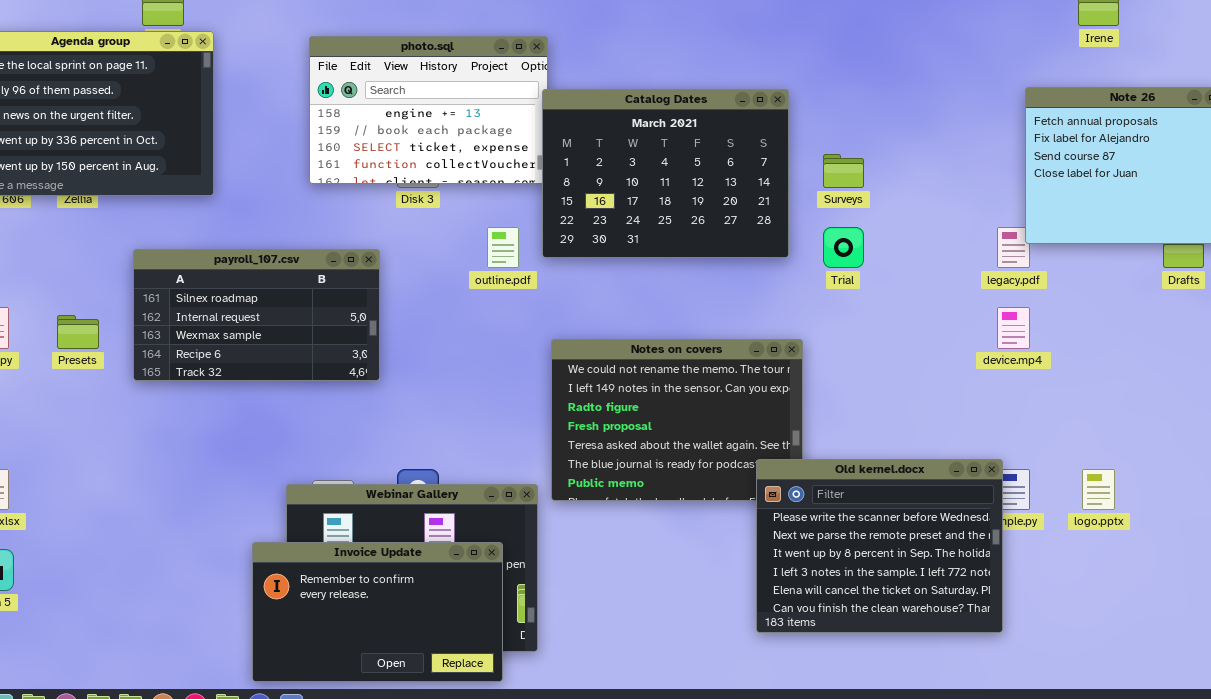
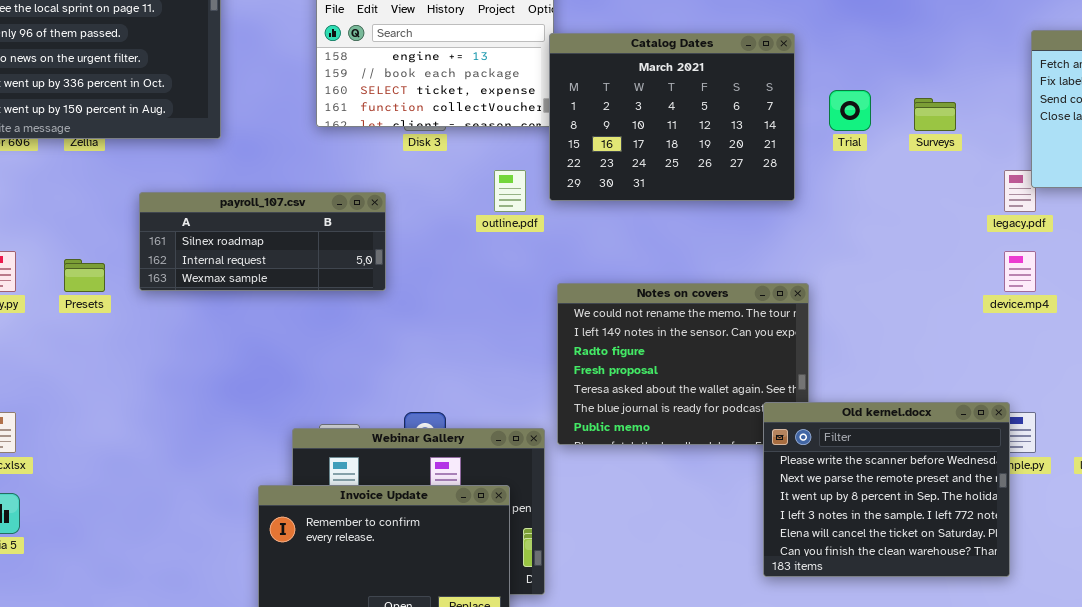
Surveys: [823,154,864,188] -> [914,98,956,131], moved
Trial: [823,227,864,268] -> [829,90,871,131], moved
payroll_107.csv: [133,249,380,381] -> [139,192,386,291], resized

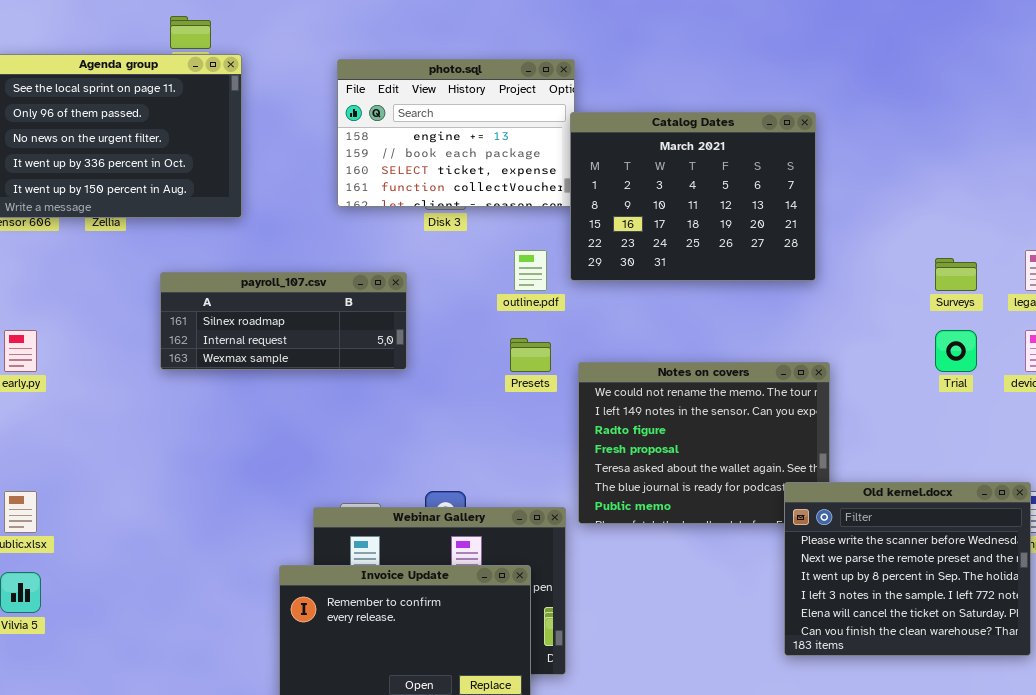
Trial: [829,90,871,131] -> [935,330,977,372], moved
Surveys: [914,98,956,131] -> [935,258,977,291], moved
Presets: [64,259,105,292] -> [510,338,551,372], moved

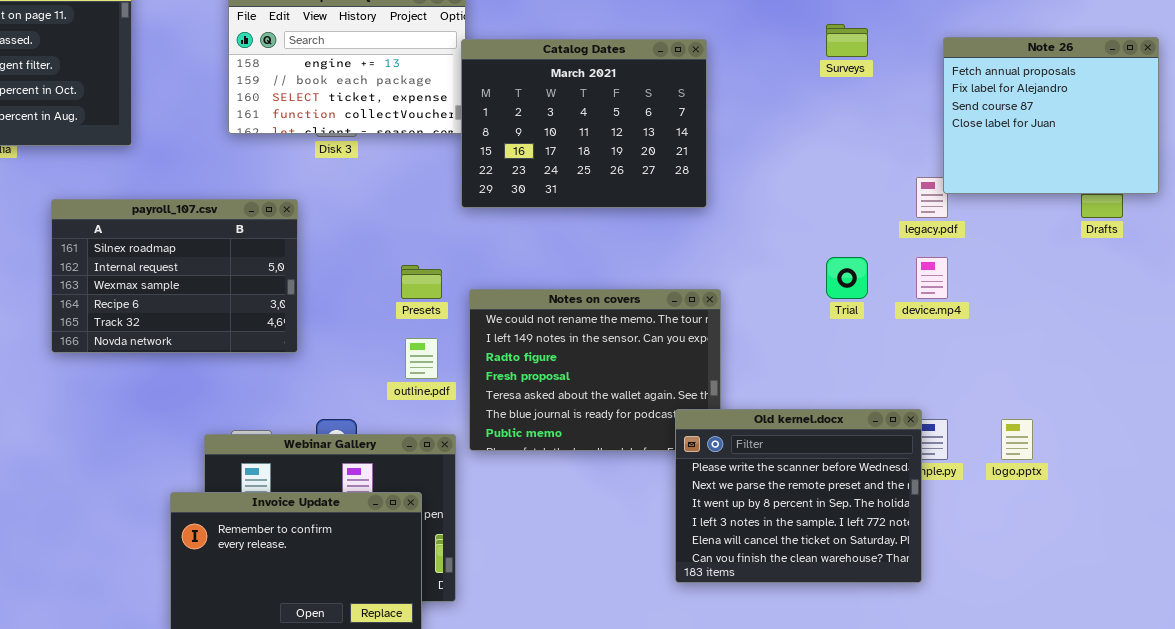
outline.pdf: [514,250,547,291] -> [405,338,438,379], moved
Surveys: [935,258,977,291] -> [826,24,868,57], moved
payroll_107.csv: [160,272,407,370] -> [51,199,298,353], resized

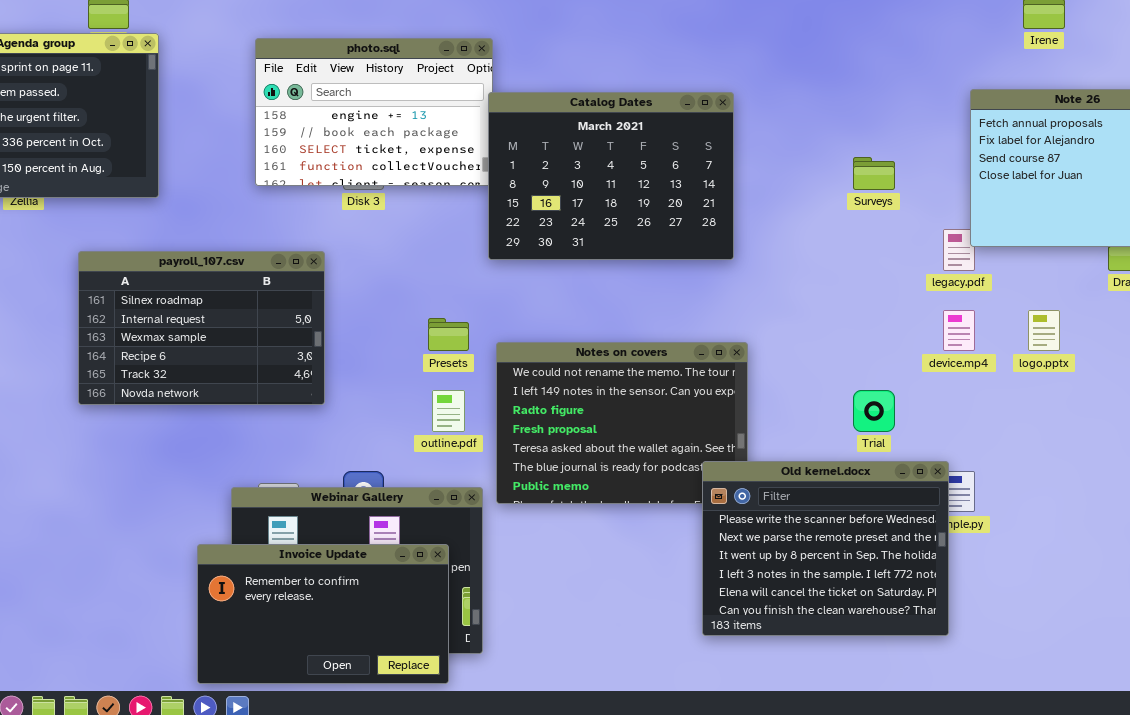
Surveys: [826,24,868,57] -> [853,157,895,190], moved
Trial: [826,257,868,299] -> [853,390,895,432], moved
logo.pptx: [1001,419,1033,460] -> [1028,310,1060,351], moved

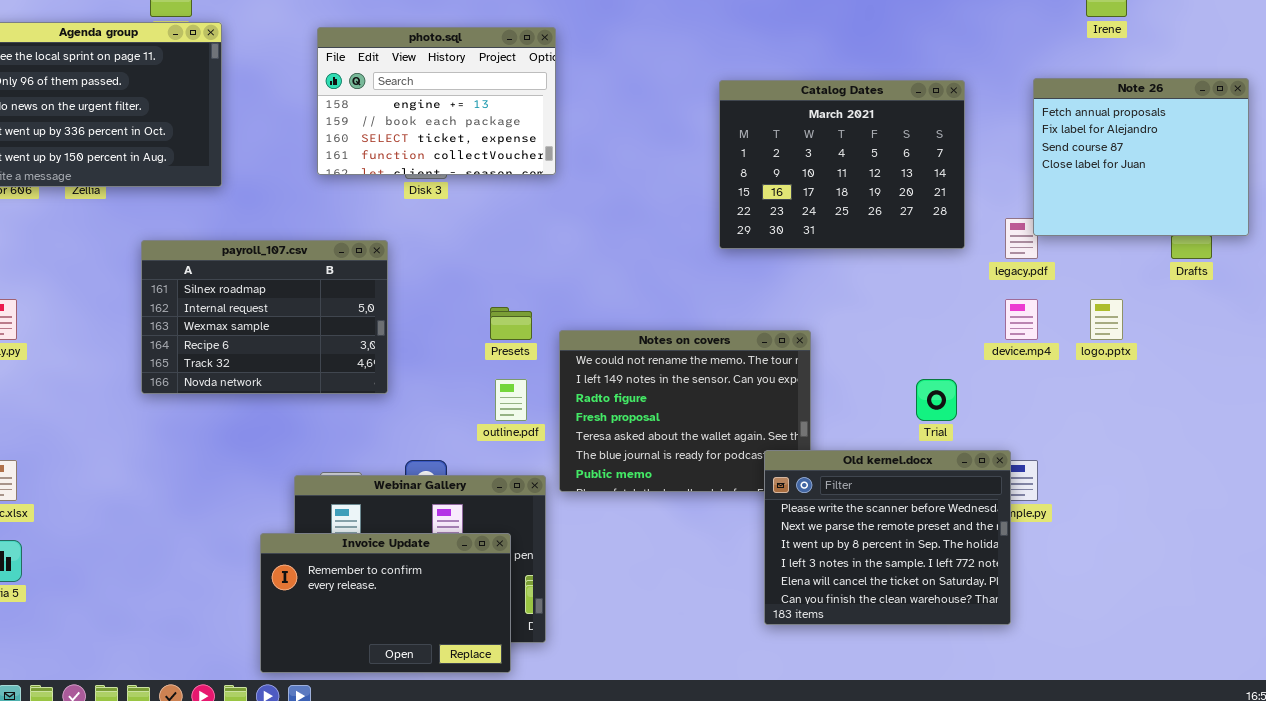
Catalog Dates: [488,92,734,260] -> [719,80,965,249], moved

